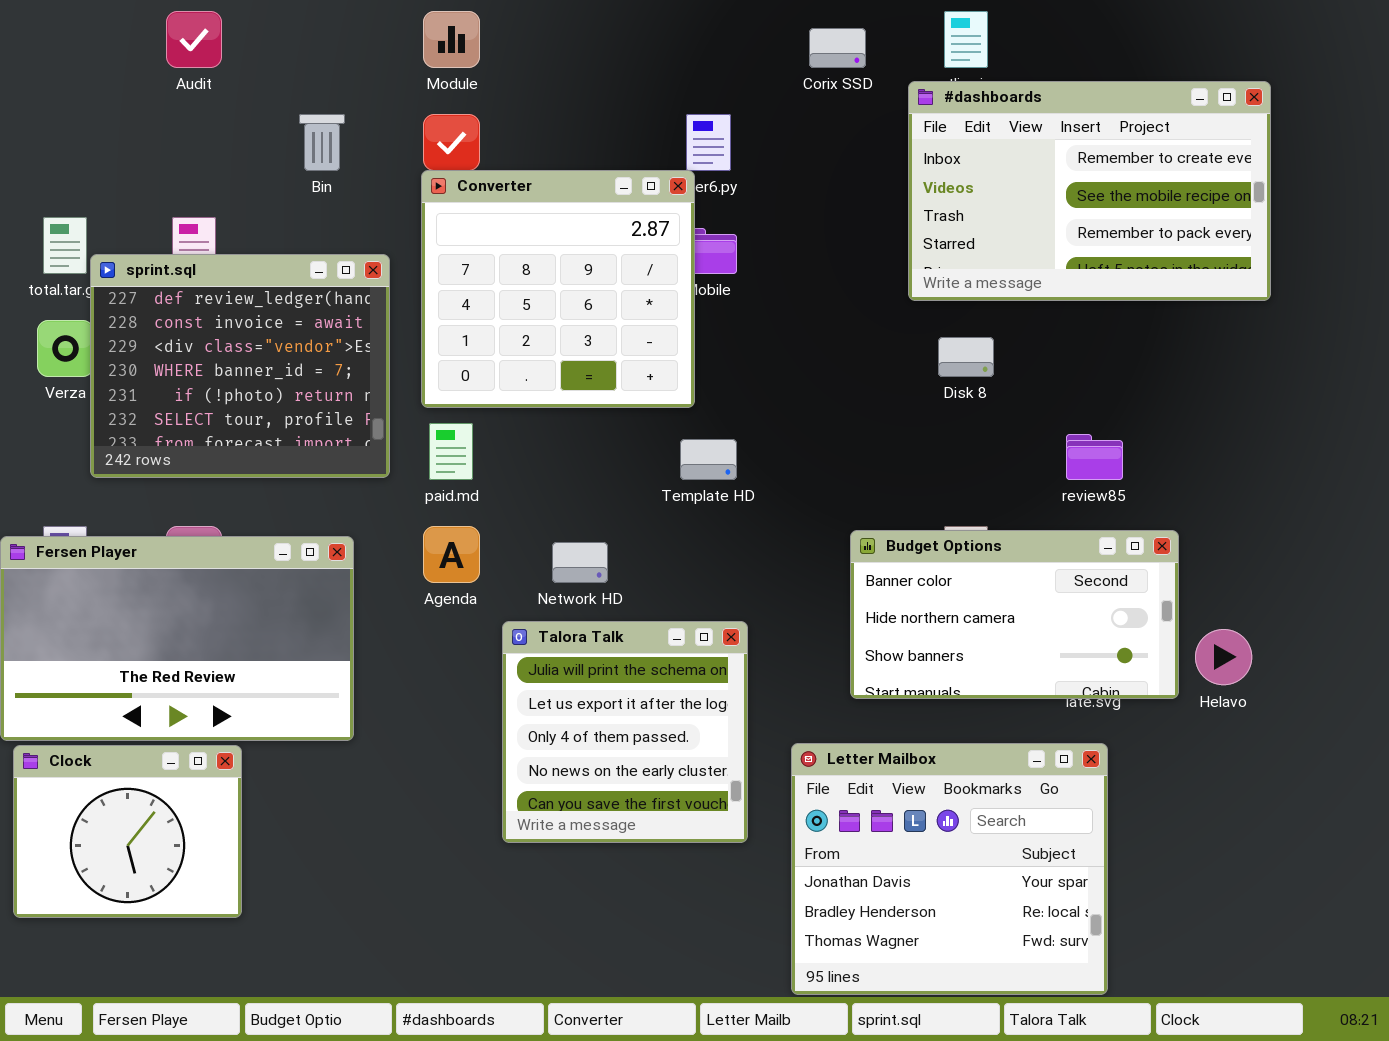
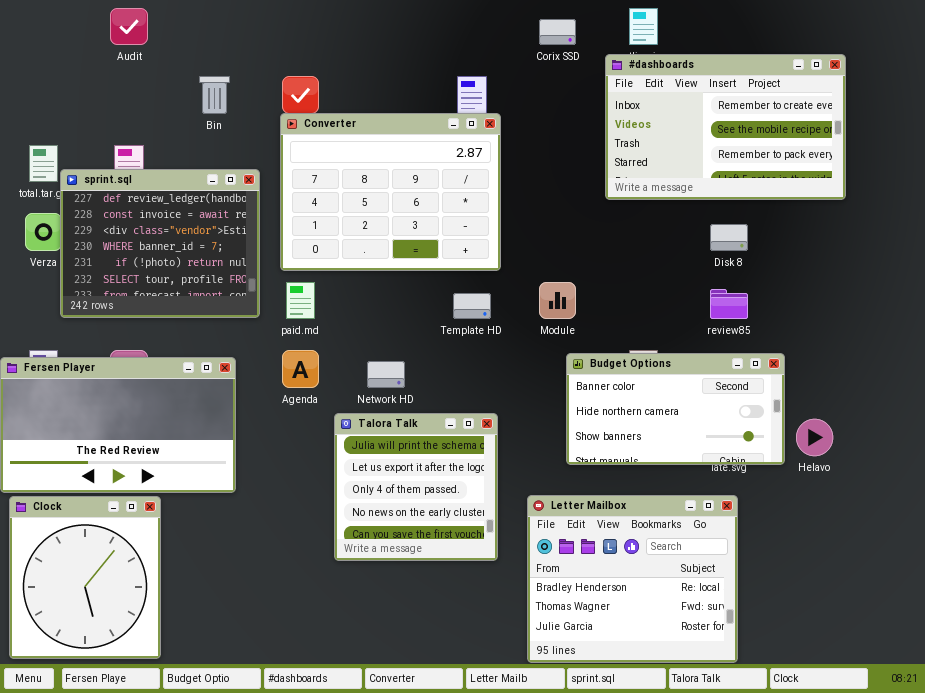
Module: [423,11,480,68] -> [539,282,576,319], moved
Converter: [421,170,695,408] -> [280,113,501,271], resized
Disk 8: [938,337,994,377] -> [710,224,748,251], moved
Letter Mailbox: [791,743,1108,995] -> [527,495,738,663], scrolled down 1 row
Clock: [13,745,242,918] -> [9,496,161,659], resized

